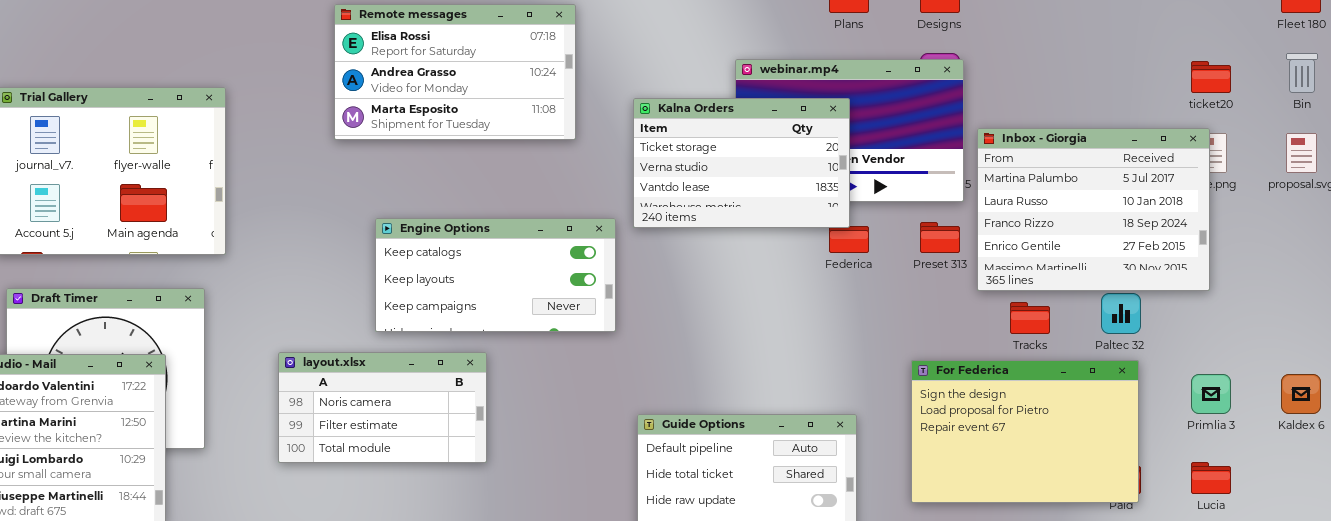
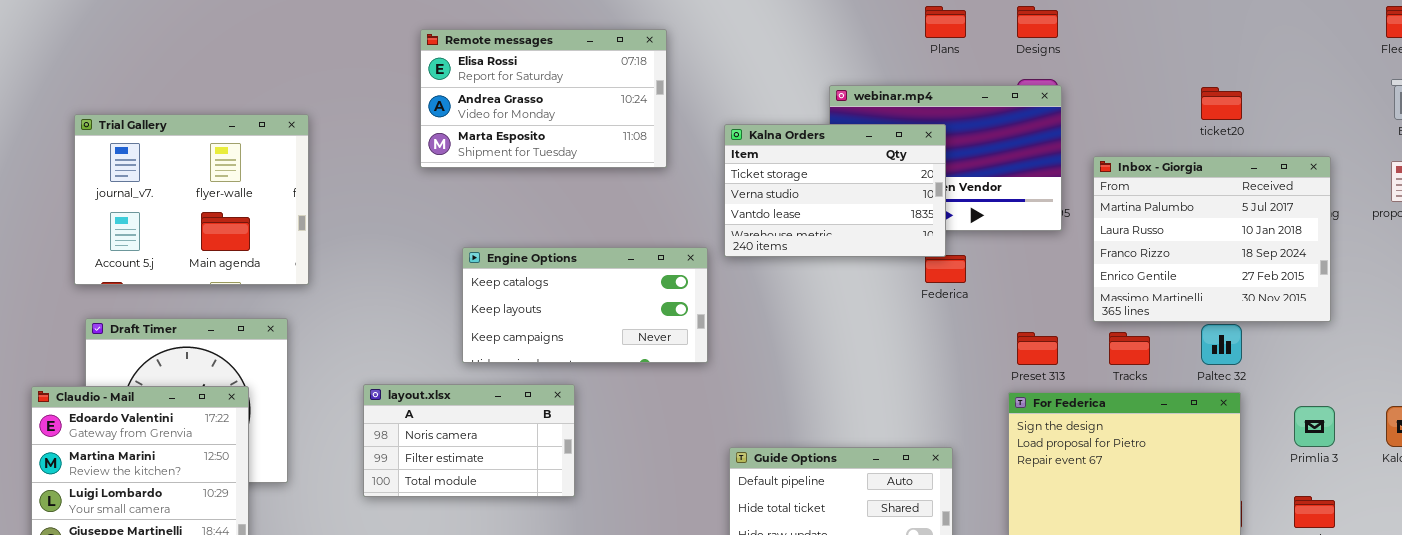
ticket20: [1191,61,1231,93] -> [1201,87,1242,120], moved
Inbox - Giorgia: [977,128,1210,291] -> [1093,156,1331,322], moved
Preset 313: [920,222,960,253] -> [1017,332,1058,365], moved

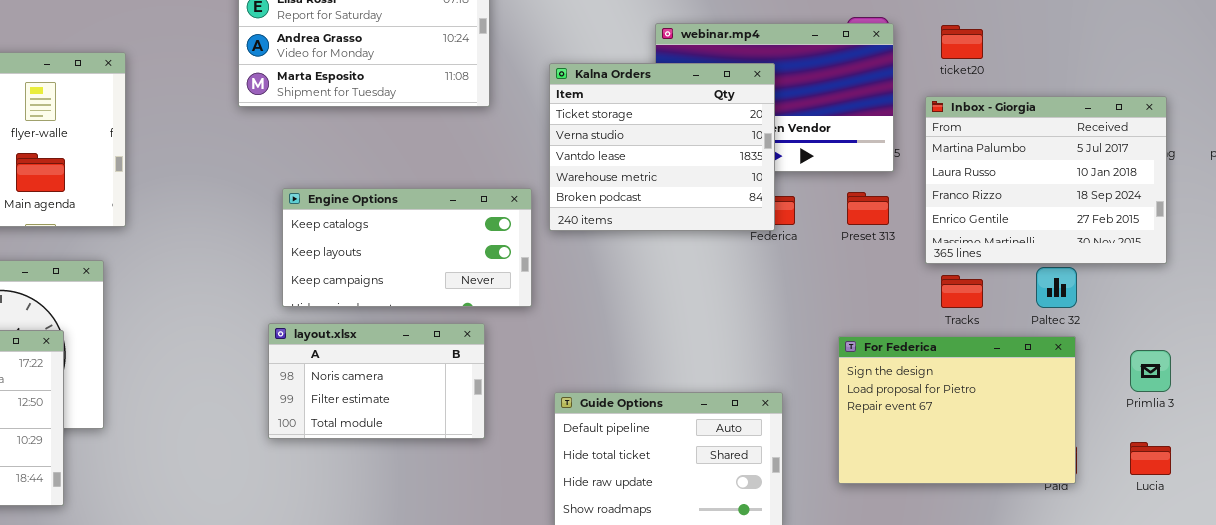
ticket20: [1201,87,1242,120] -> [941,25,983,59], moved
Kalna Orders: [724,124,946,257] -> [549,63,775,231], resized
Preset 313: [1017,332,1058,365] -> [847,192,889,225], moved
layout.xlsx: [363,384,575,497] -> [268,323,485,439], moved

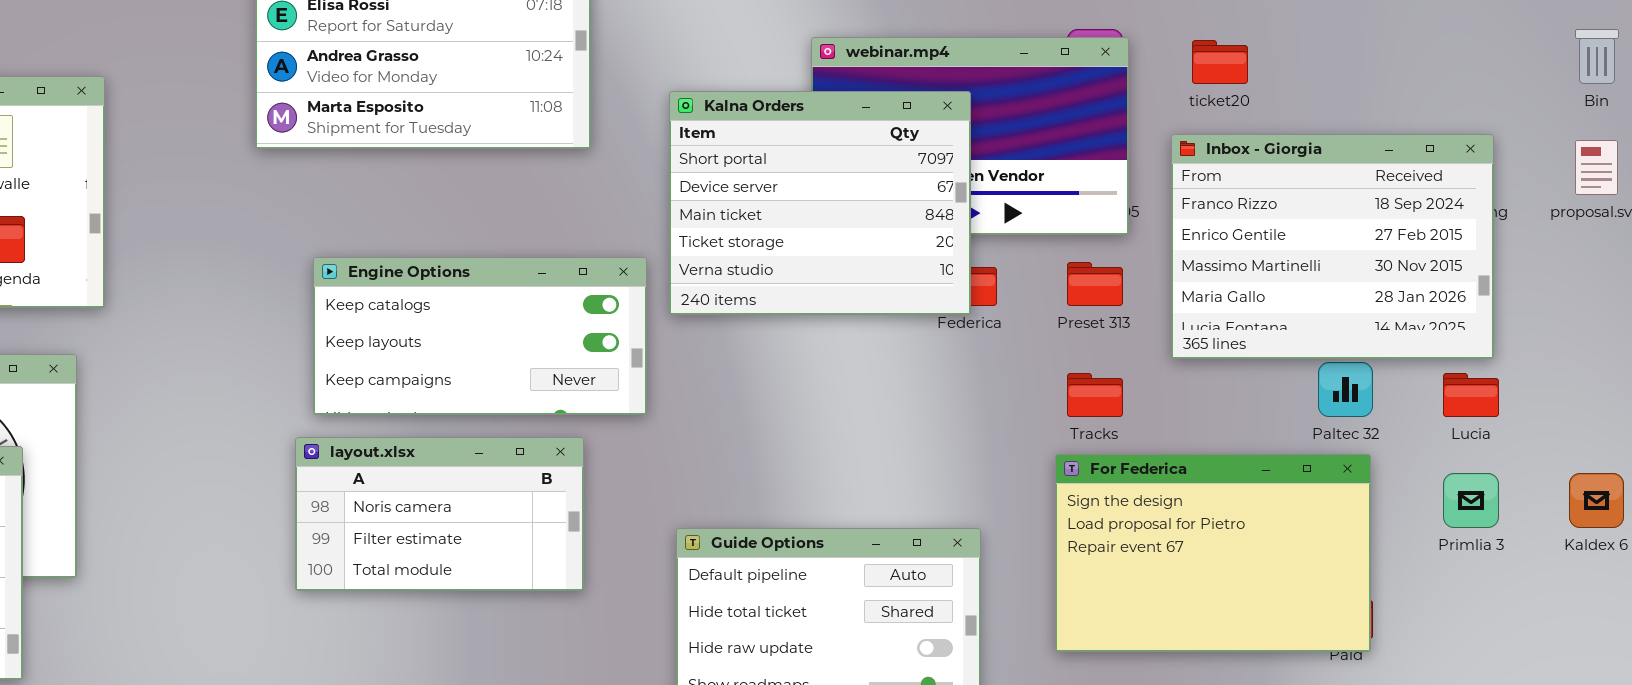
Kalna Orders: [549,63,775,231] -> [669,91,971,315], scrolled up 3 rows
Inbox - Giorgia: [925,96,1167,264] -> [1171,134,1494,359], scrolled down 2 rows
Tracks: [941,275,983,308] -> [1067,373,1123,417], moved
Lucia: [1130,442,1171,475] -> [1443,373,1499,417], moved

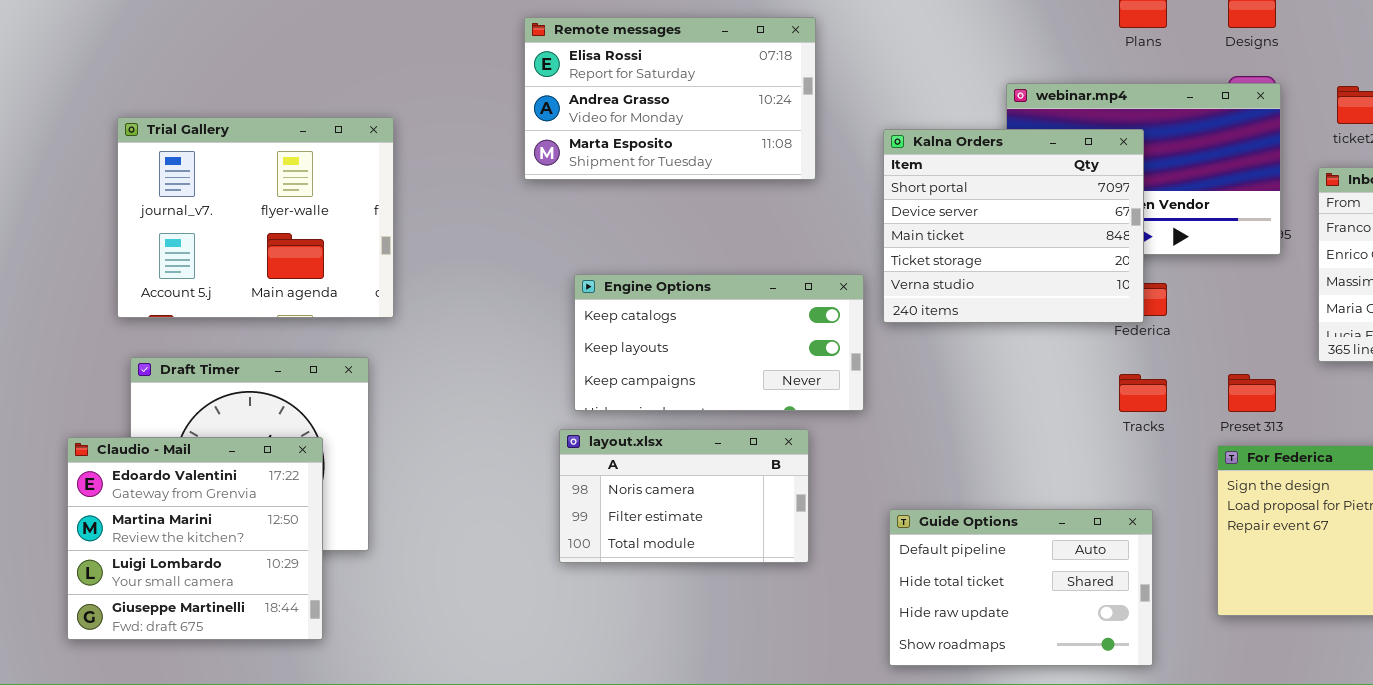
Preset 313: [1067,262,1123,306] -> [1228,374,1276,412], moved
Tracks: [1067,373,1123,417] -> [1119,374,1167,412], moved

